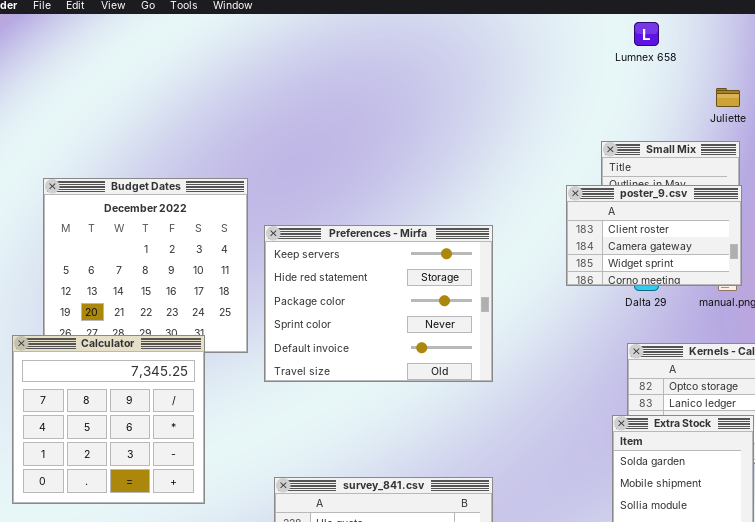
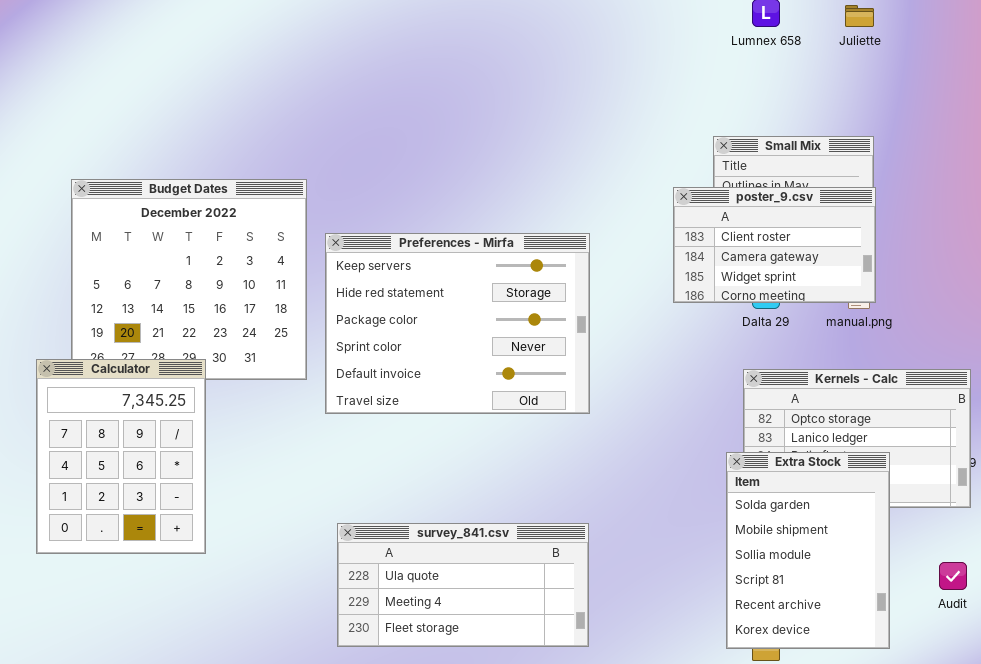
Juliette: [716,88,740,107] -> [845,5,874,27], moved
Calculator: [12,335,205,504] -> [36,359,206,554], resized

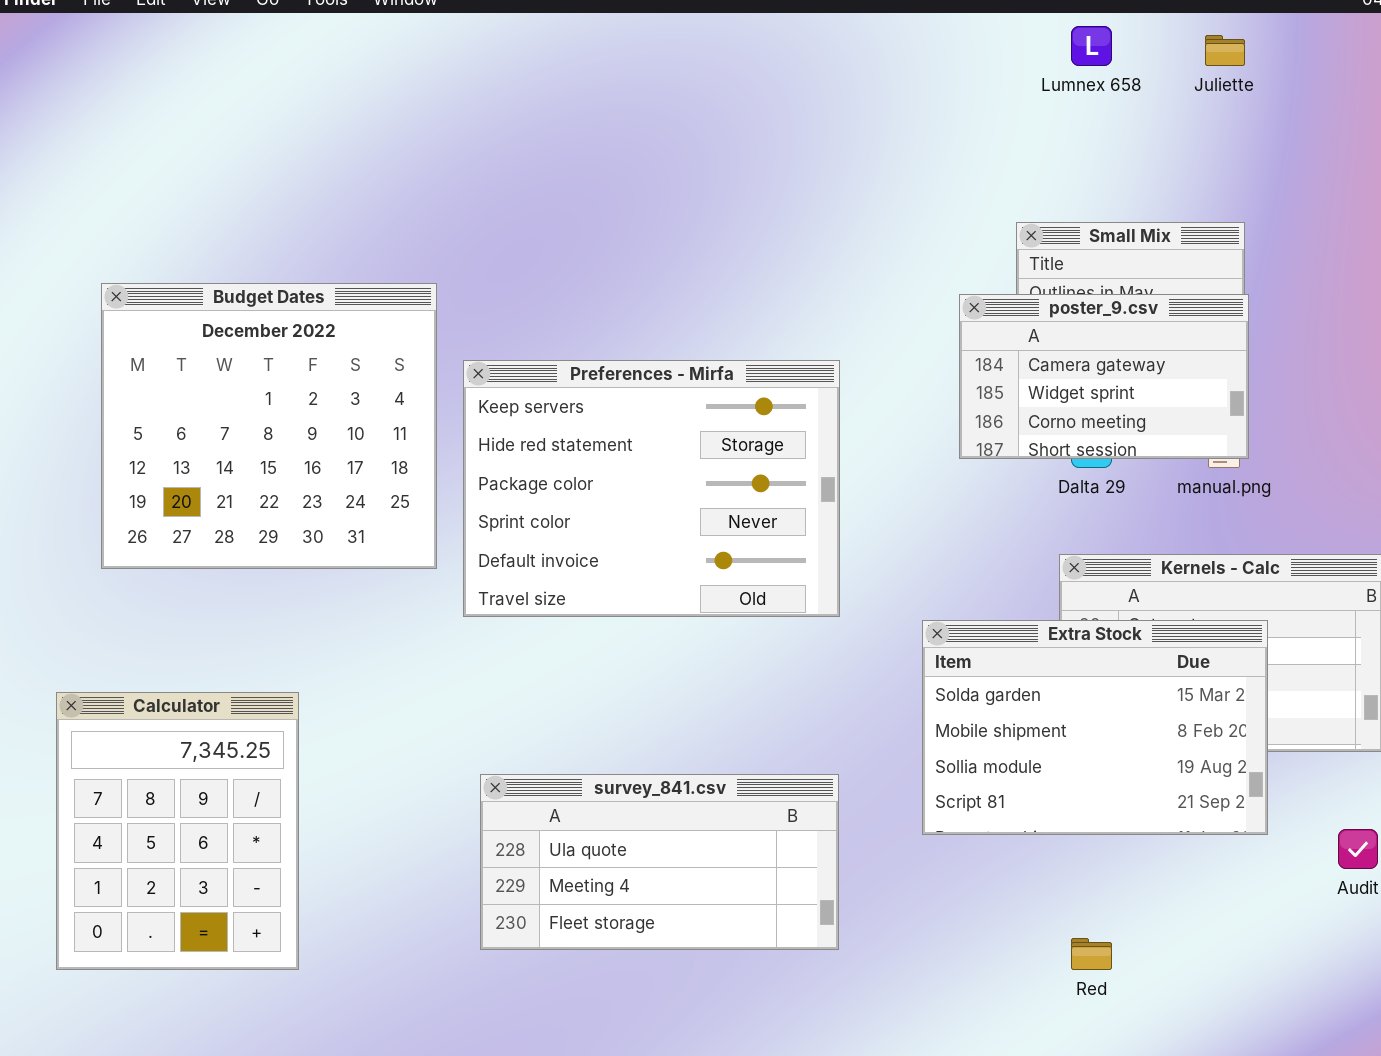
poster_9.csv: [673,187,876,303] -> [959,294,1249,459], scrolled down 1 row
Calculator: [36,359,206,554] -> [56,692,299,970], moved
Extra Stock: [726,452,890,649] -> [922,620,1268,835], moved, resized

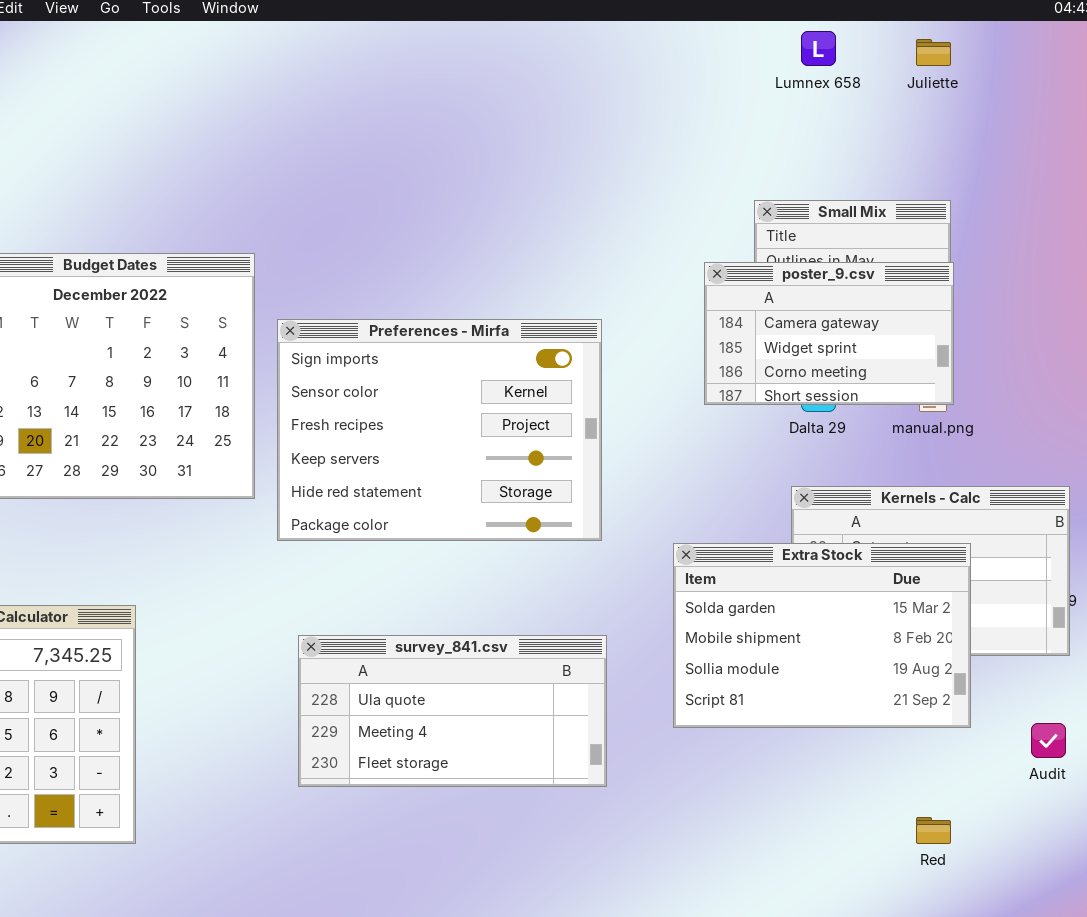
Preferences - Mirfa: [463,360,840,617] -> [277,319,602,541], scrolled up 3 rows
survey_841.csv: [480,774,839,950] -> [298,635,607,787], moved
Red: [1071,938,1112,970] -> [916,817,951,844], moved

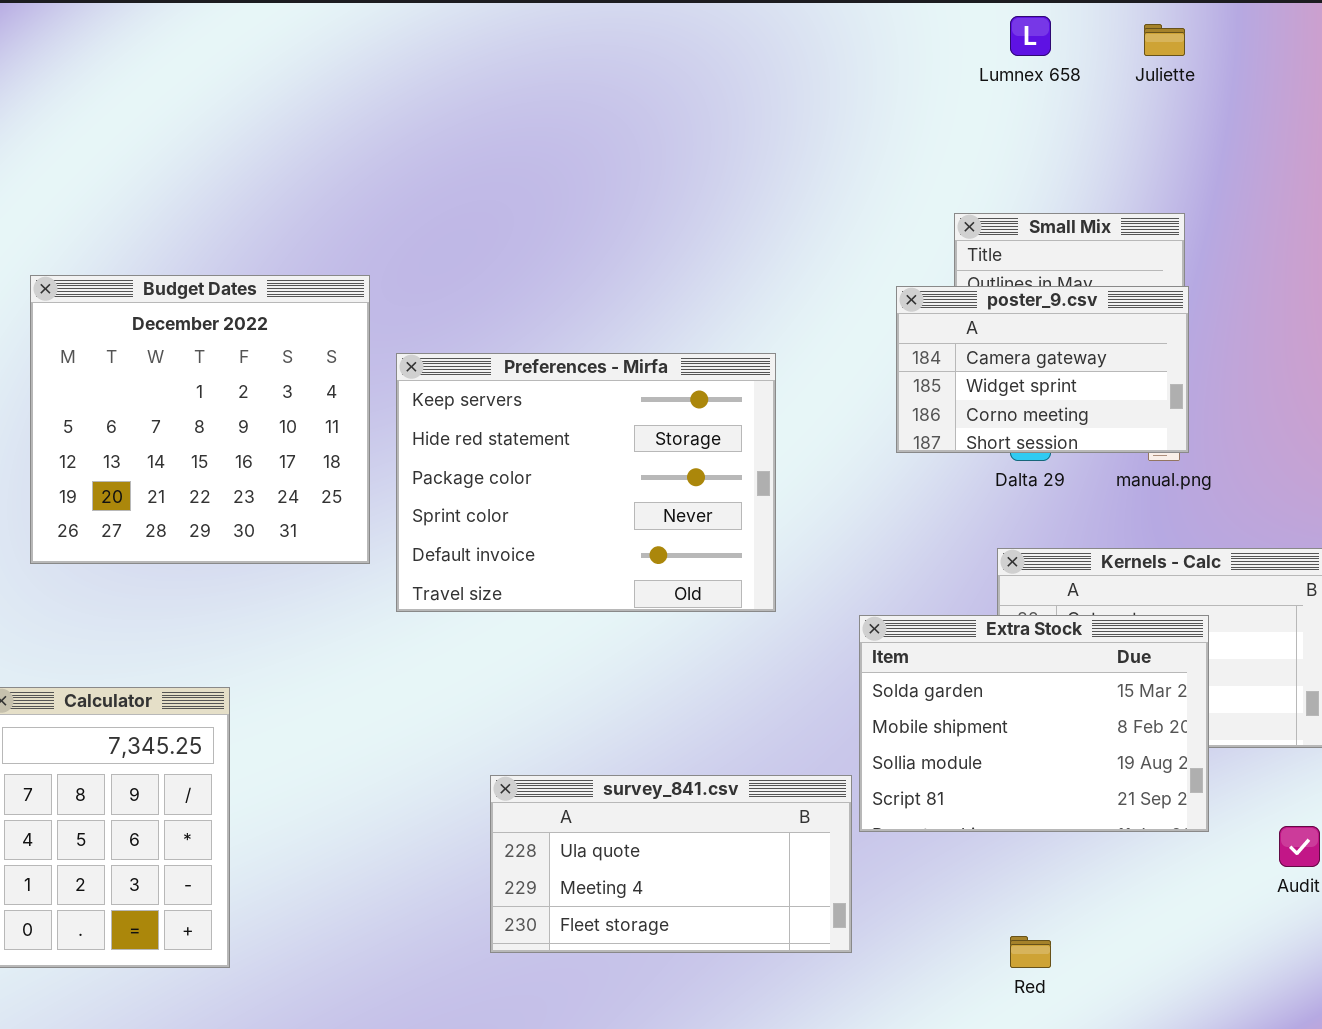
Preferences - Mirfa: [277,319,602,541] -> [396,353,776,612], scrolled down 3 rows
survey_841.csv: [298,635,607,787] -> [490,775,852,953], moved
Red: [916,817,951,844] -> [1010,936,1051,968], moved

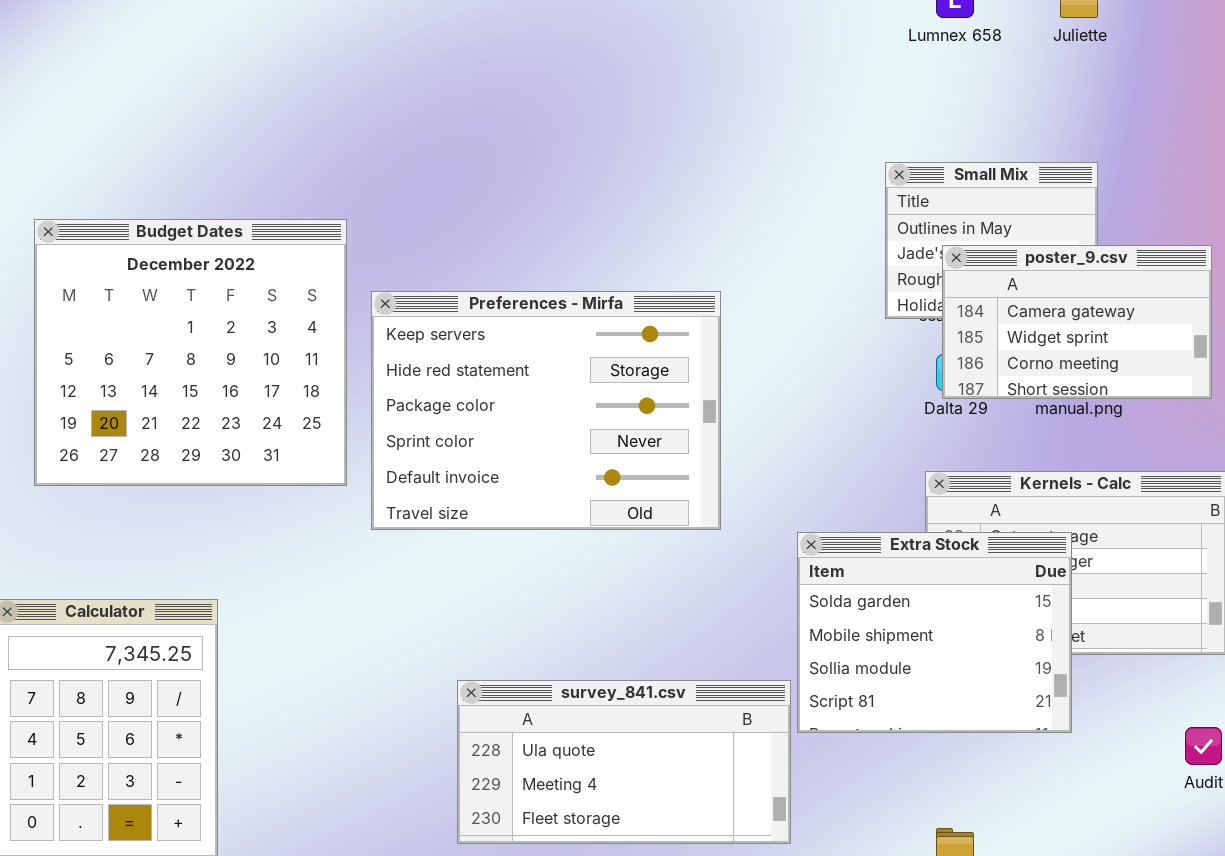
poster_9.csv: [896,286,1189,453] -> [942,245,1212,399], moved
Extra Stock: [859,615,1209,832] -> [797,532,1072,733], resized

